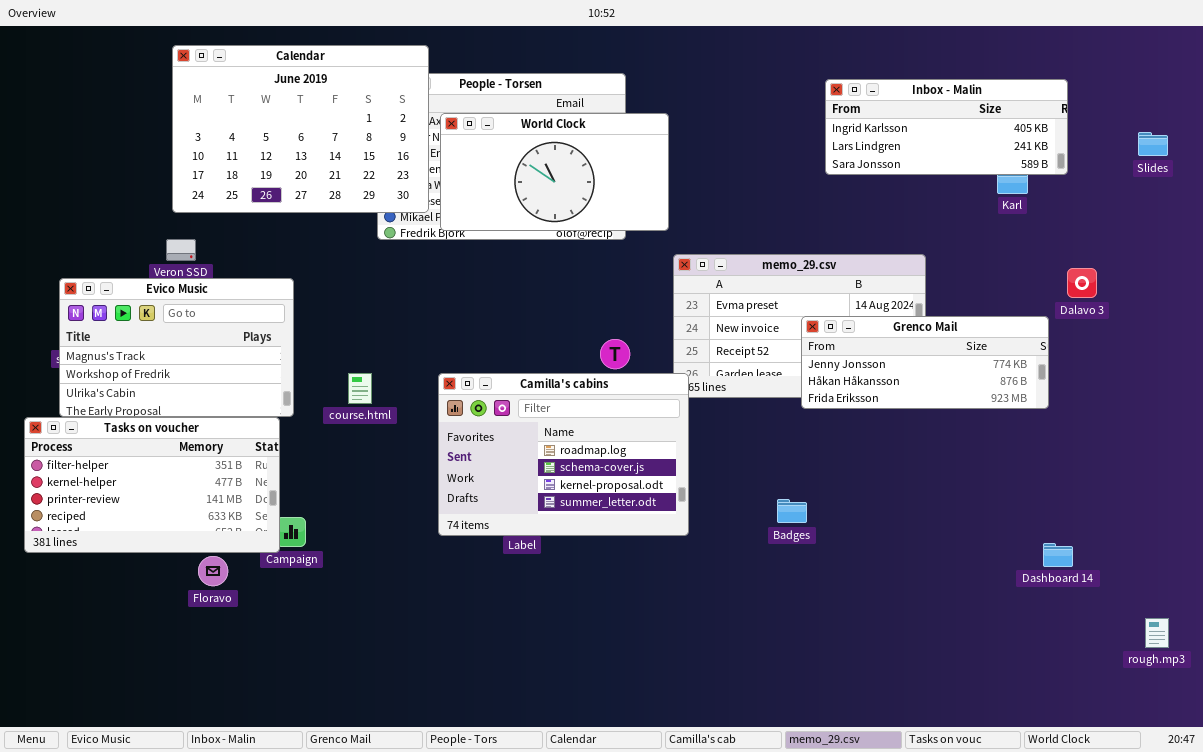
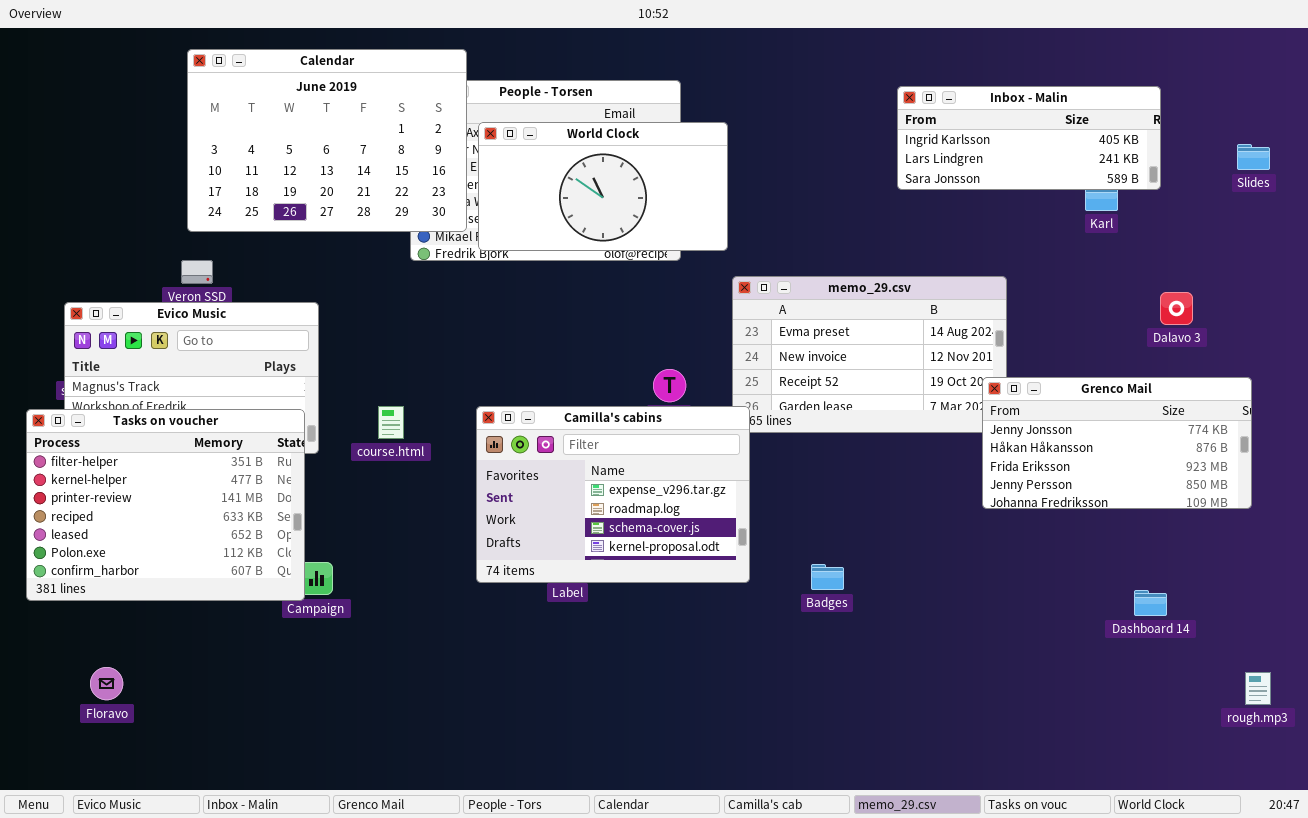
Grenco Mail: [801,316,1049,409] -> [982,377,1252,509], moved, resized
Camilla's cabins: [438,373,689,536] -> [476,406,750,583], scrolled up 1 row
Tasks on voucher: [24,417,280,553] -> [26,409,305,601], resized
Badges: [777,499,807,523] -> [811,564,844,590], moved
Floravo: [198,556,228,586] -> [90,667,123,700], moved

